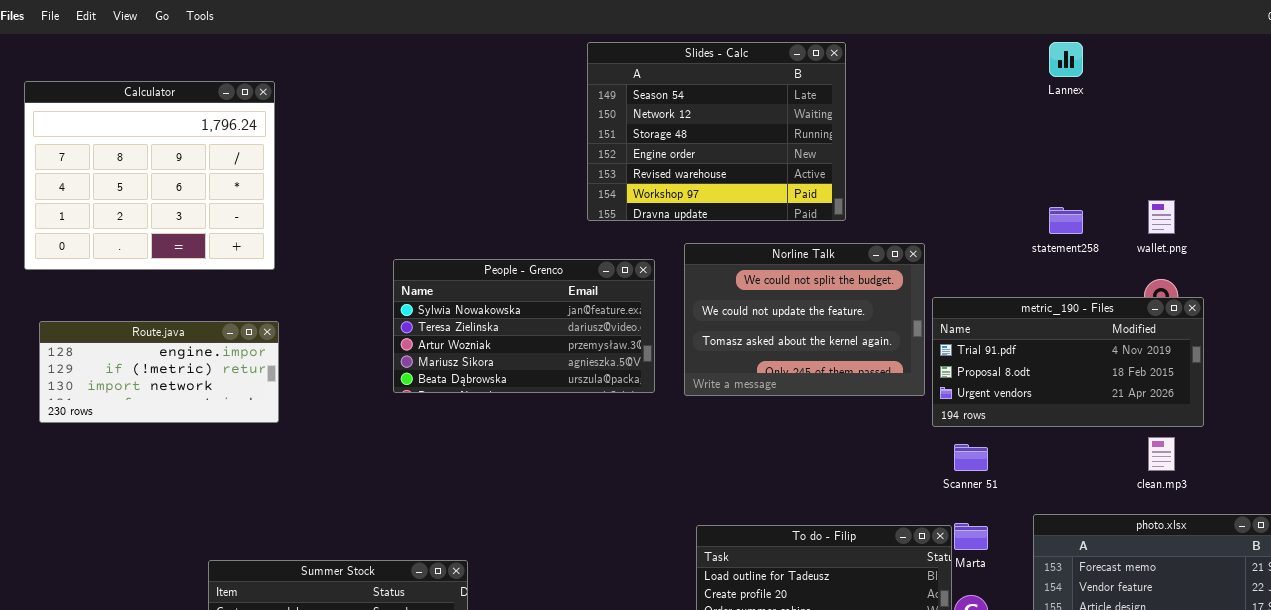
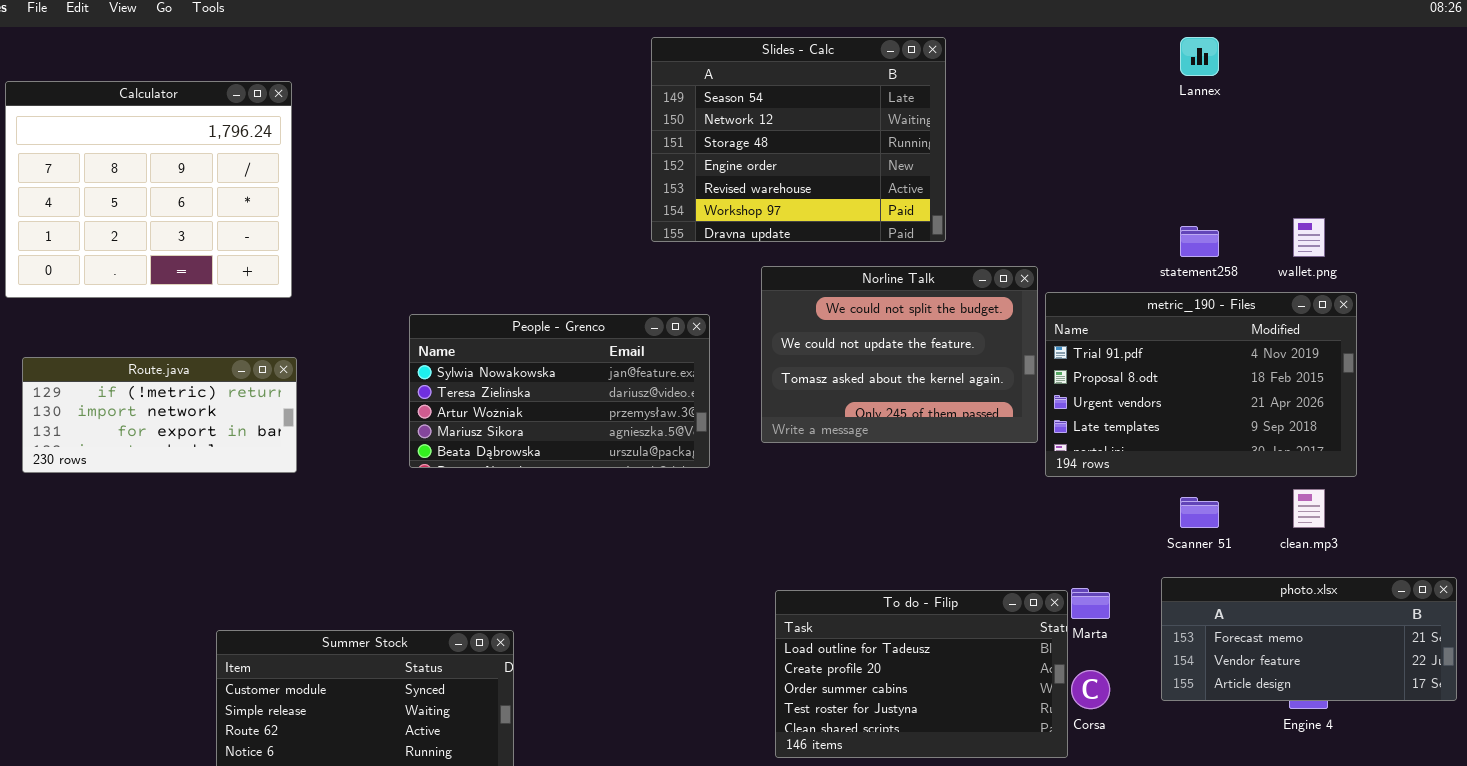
People - Grenco: [393,259,655,393] -> [409,314,710,468], moved
metric_190 - Files: [932,297,1204,427] -> [1045,292,1357,477], resized
Route.java: [39,321,279,423] -> [22,357,297,473], scrolled down 1 row
Scanner 51: [954,444,988,471] -> [1180,497,1219,528], moved

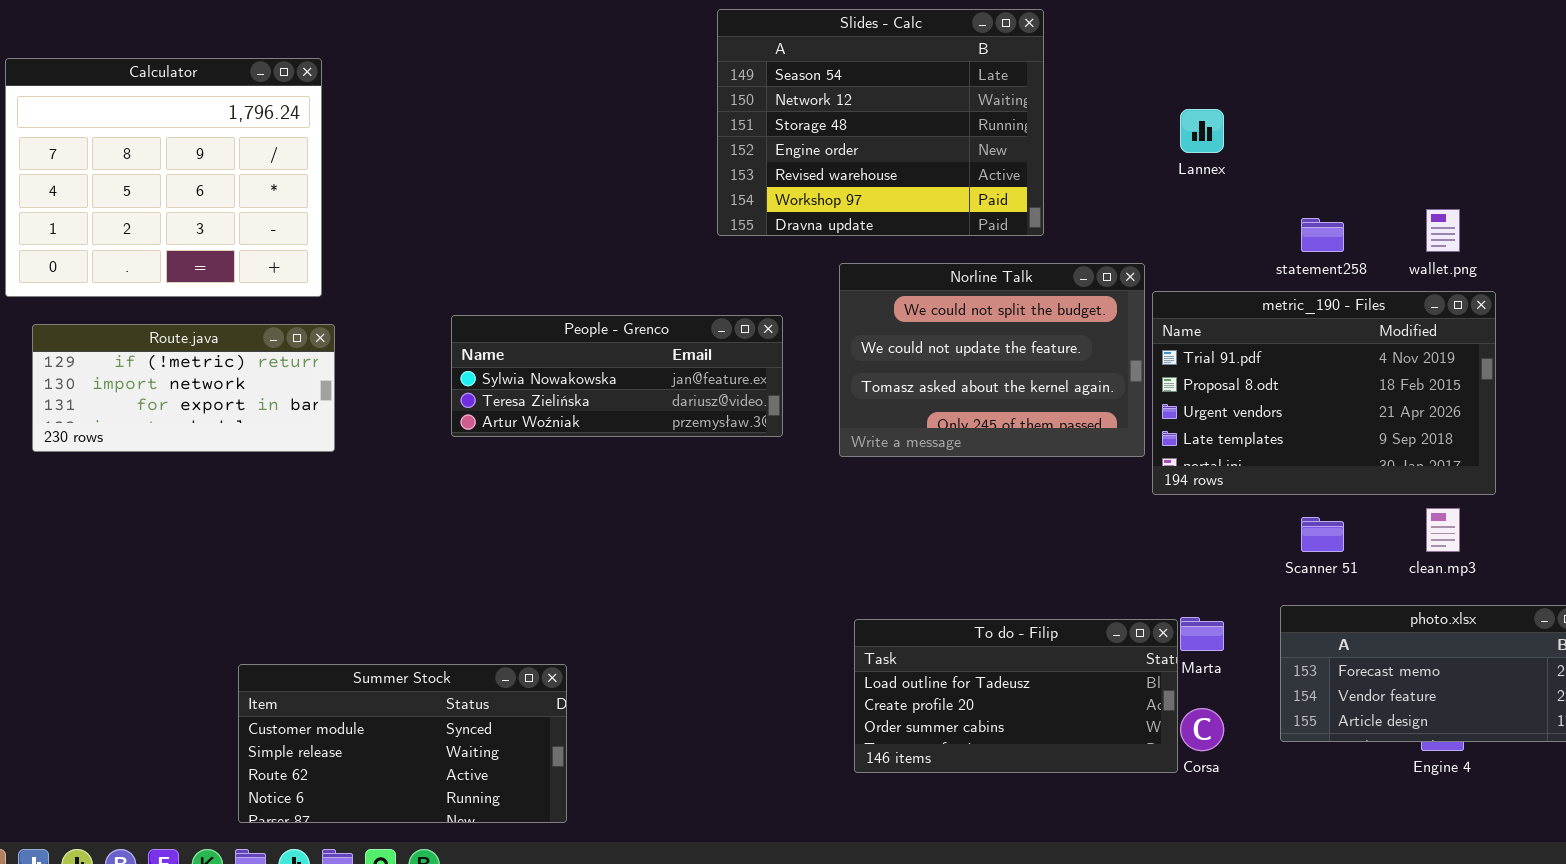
Lannex: [1180,37,1219,76] -> [1180,109,1224,153], moved
People - Grenco: [409,314,710,468] -> [451,315,783,437], resized
Route.java: [22,357,297,473] -> [32,324,335,452], moved
To do - Filip: [775,590,1068,758] -> [854,619,1178,773], resized

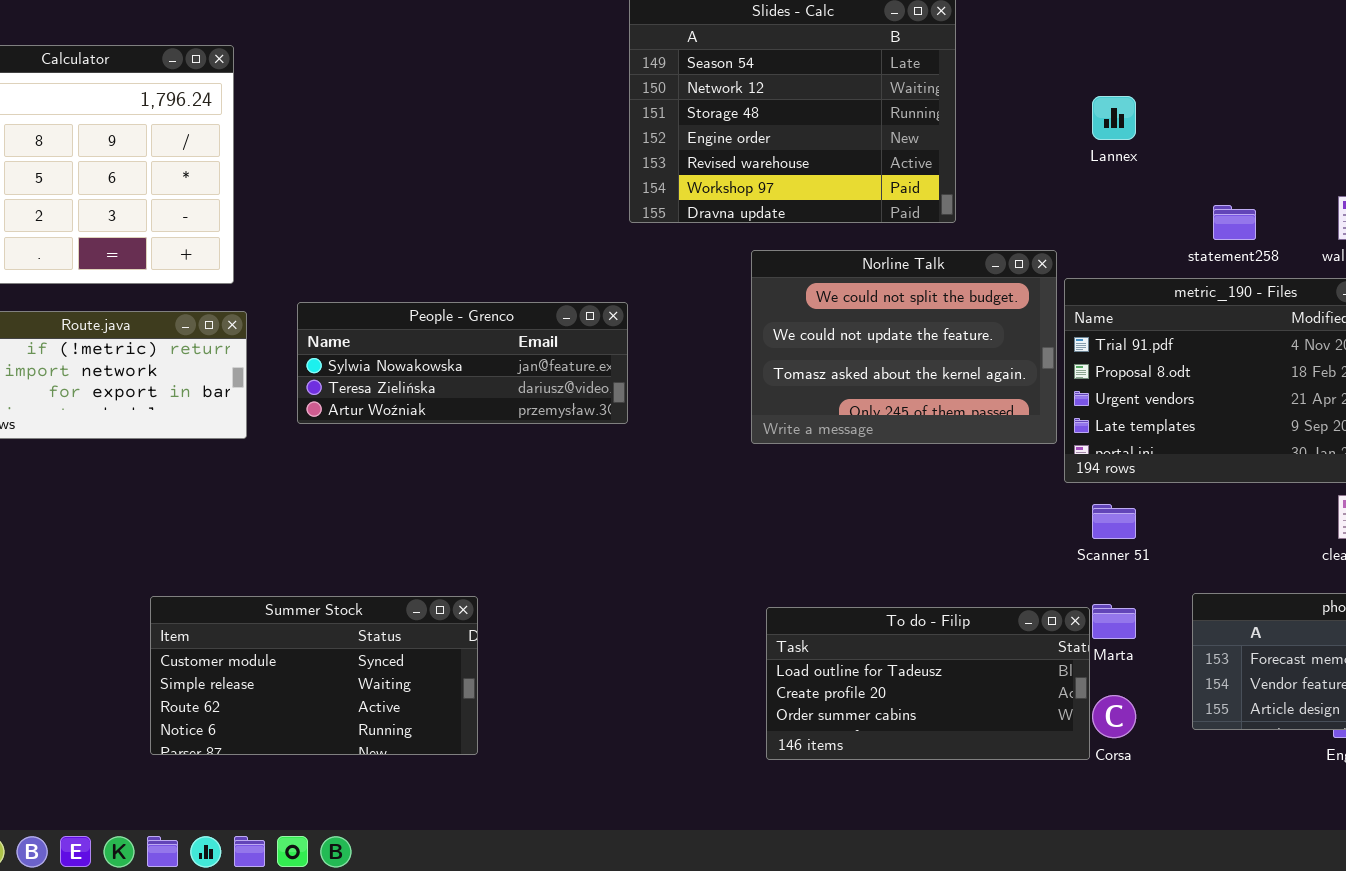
People - Grenco: [451,315,783,437] -> [297,302,628,424], moved
Scanner 51: [1301,517,1344,552] -> [1092,504,1136,539], moved
Summer Stock: [238,664,567,823] -> [150,596,478,755], moved

